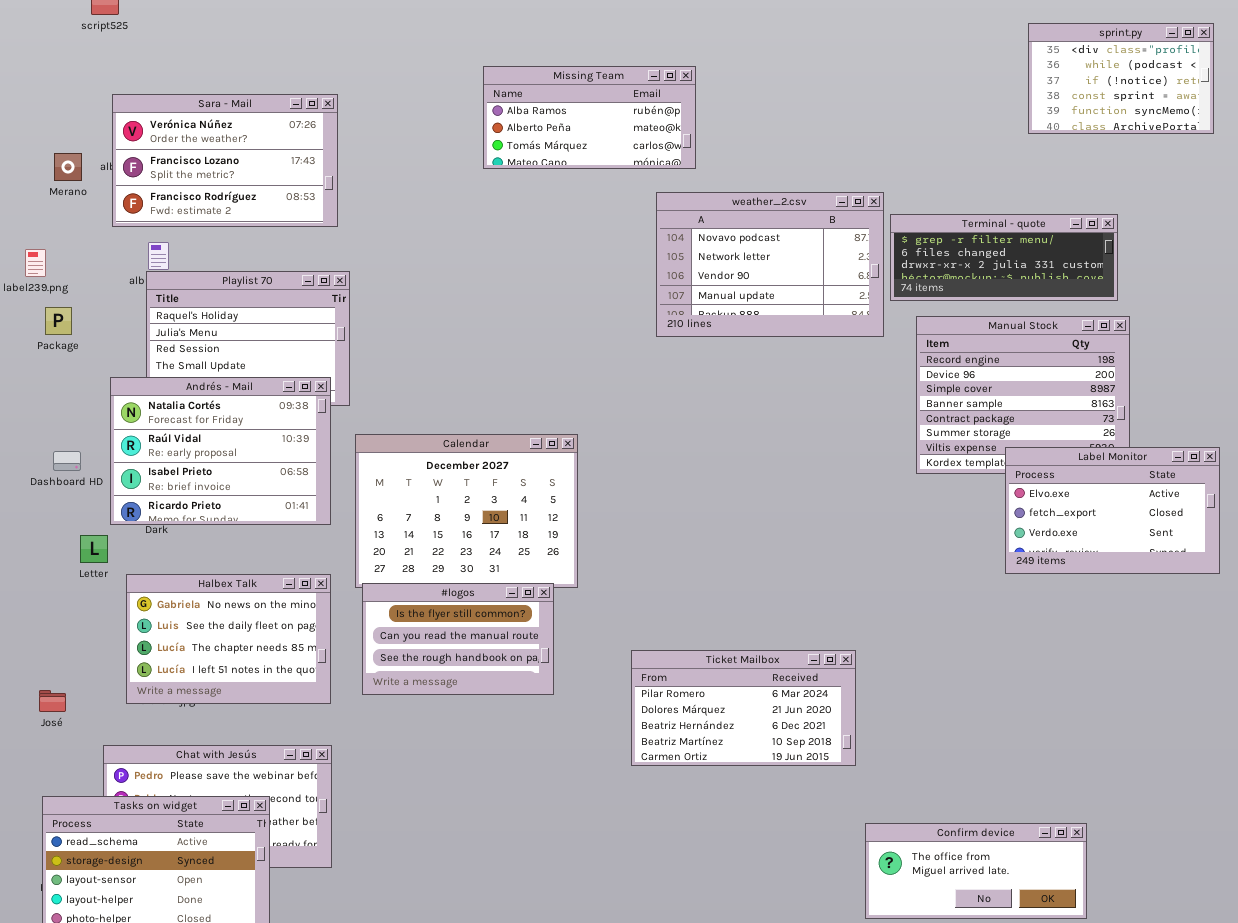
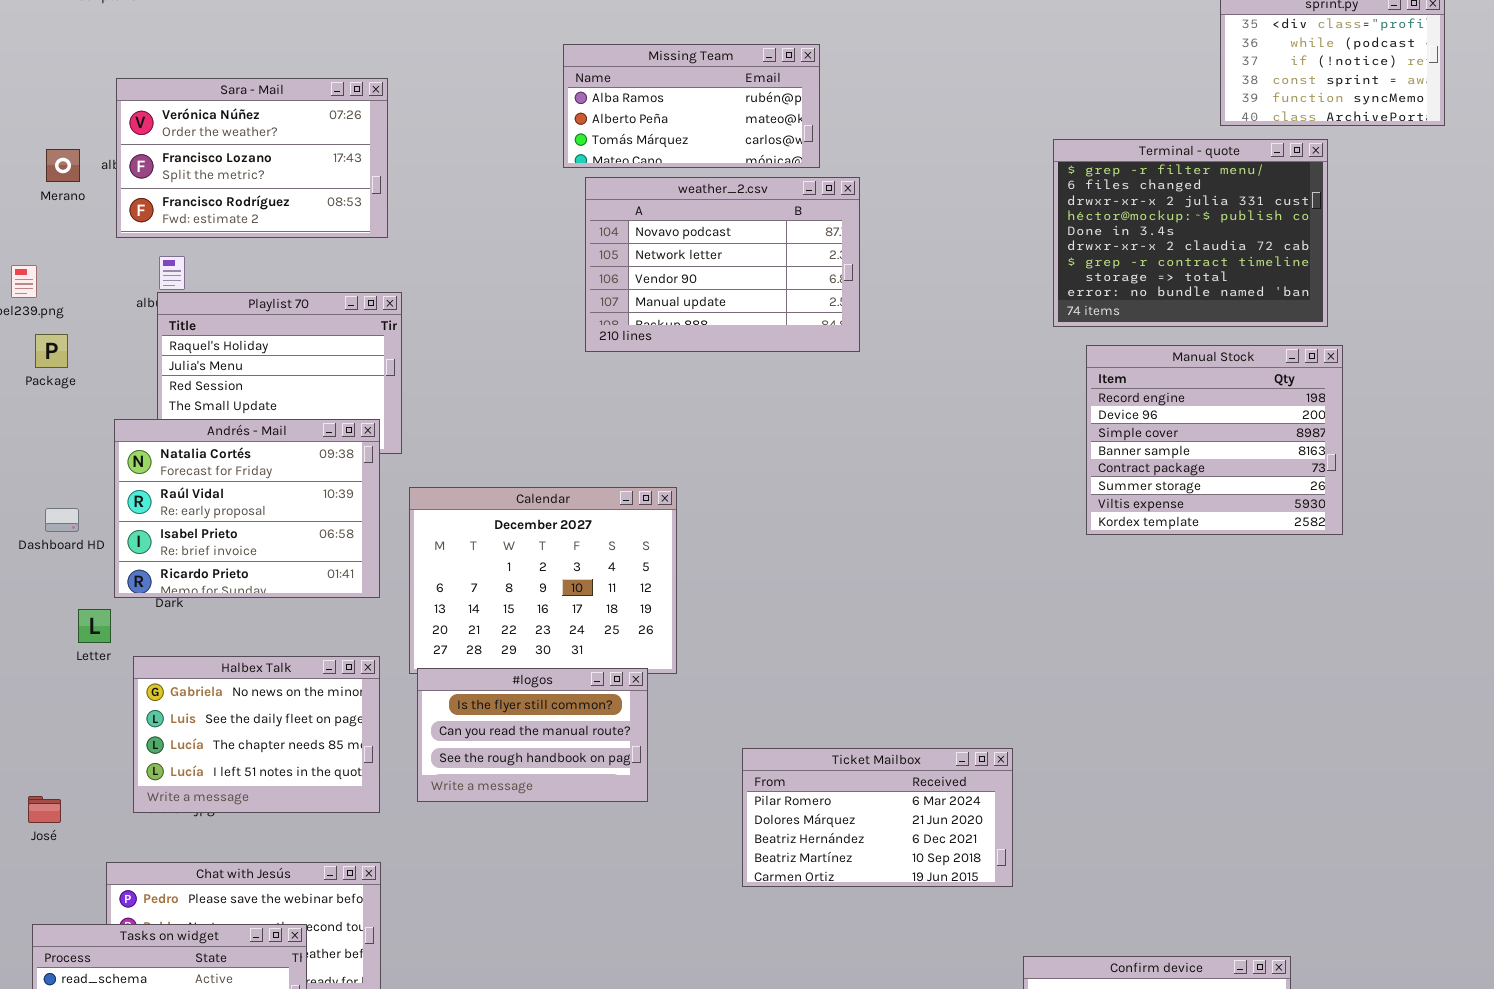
weather_2.csv: [656,192,884,337] -> [585,177,860,352], moved
Terminal - quote: [890,214,1118,301] -> [1053,139,1328,327], resized
Label Monitor: [1005,447,1220,574] -> none, closed

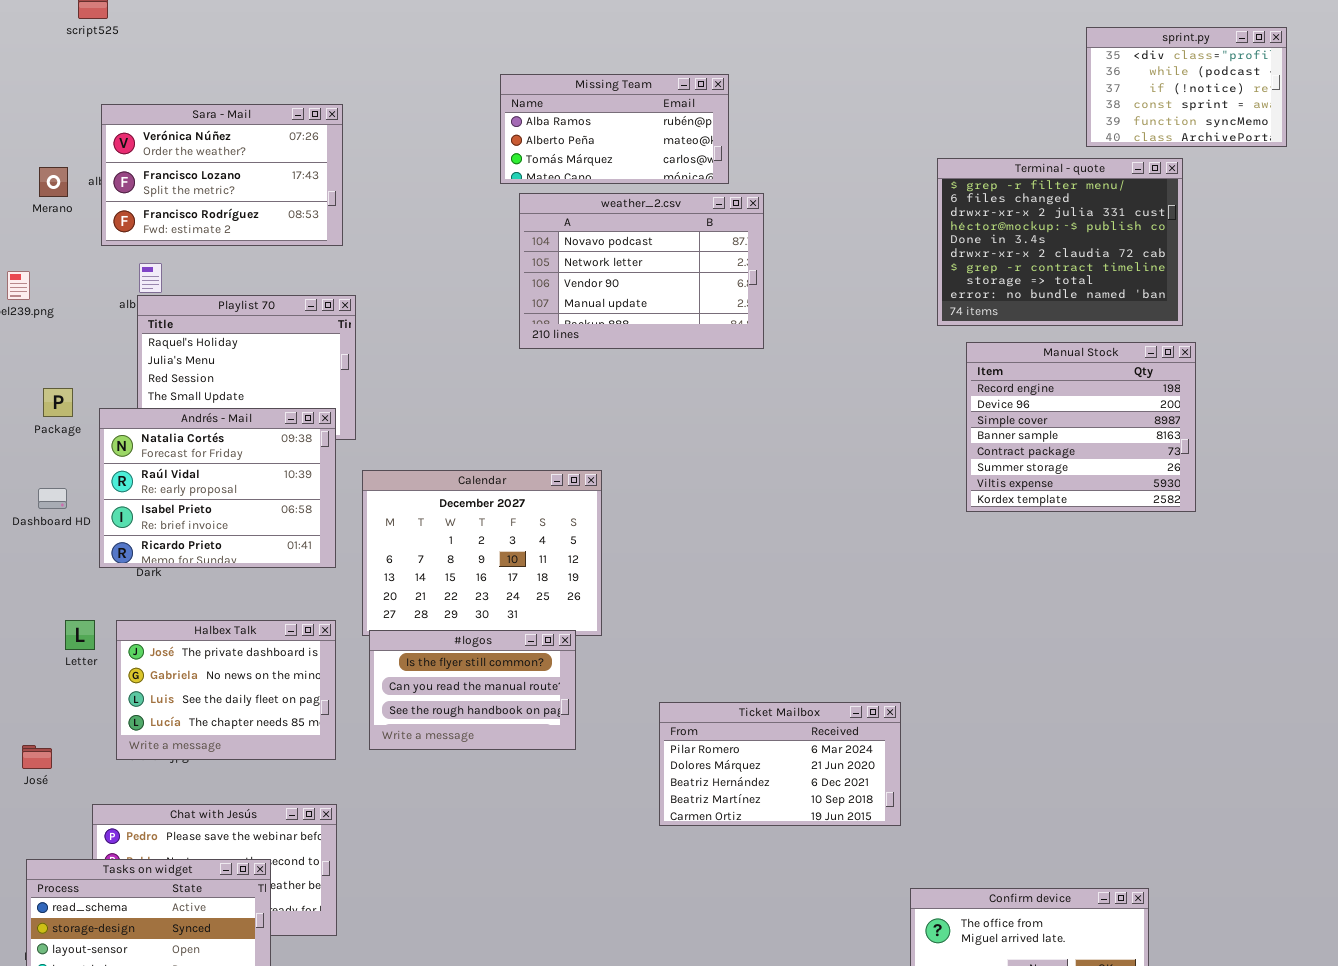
Package: [35,334,68,368] -> [43,388,73,417], moved
Letter: [78,609,111,643] -> [65,620,95,650], moved
Halbex Talk: [133,656,380,813] -> [116,620,336,760], scrolled up 1 row

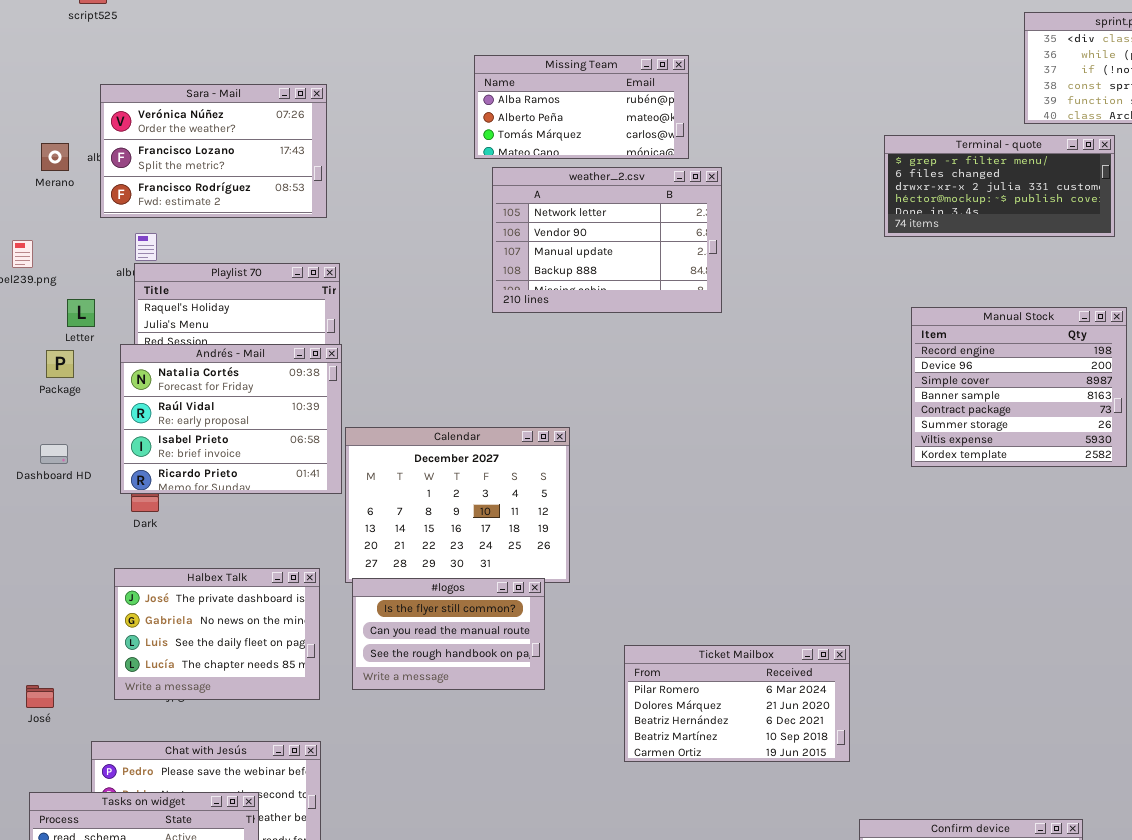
Terminal - quote: [937,158,1183,326] -> [884,135,1115,237], resized
weather_2.csv: [519,193,764,349] -> [492,167,722,313], scrolled down 1 row
Andrés - Mail: [99,408,336,568] -> [120,344,342,494], moved
Letter: [65,620,95,650] -> [67,299,95,327], moved

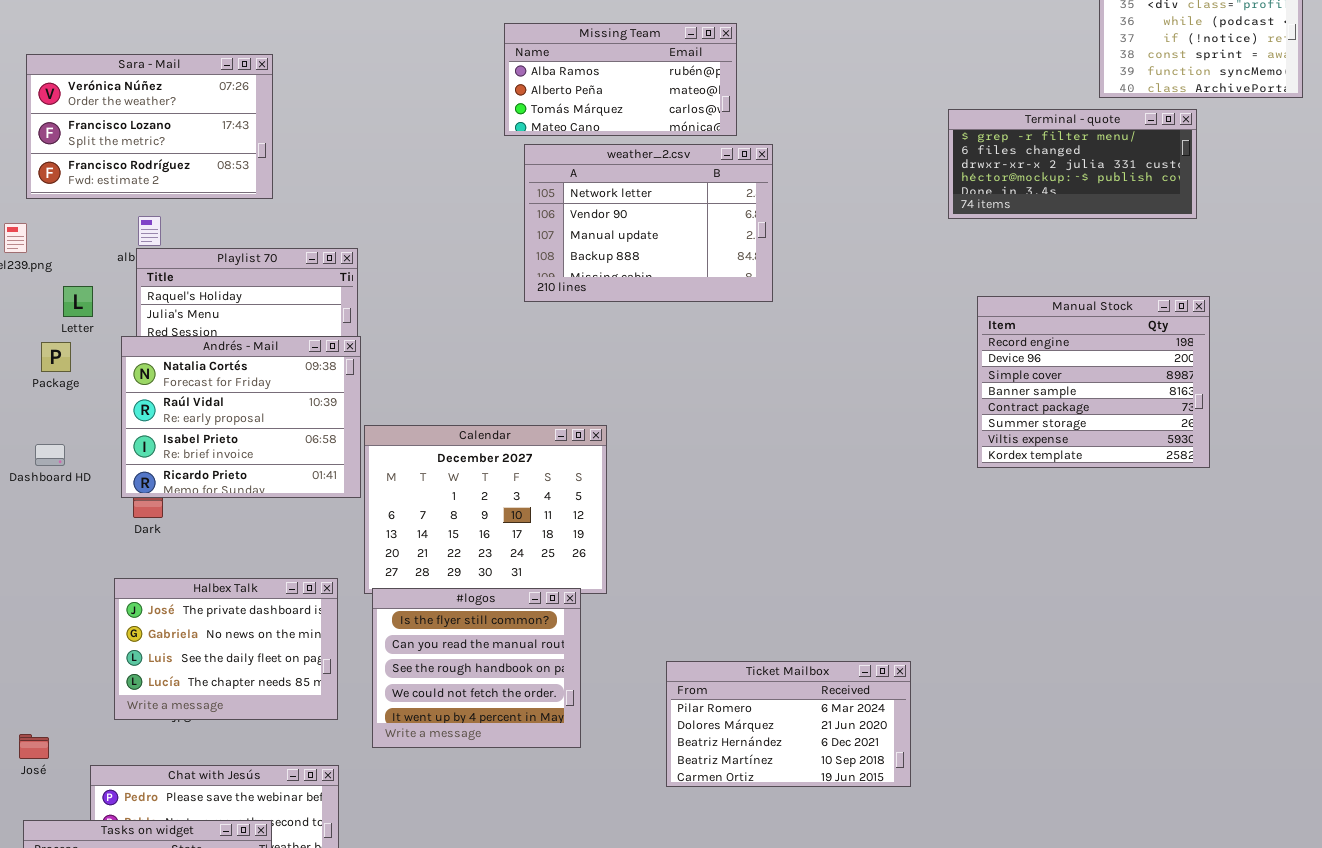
Sara - Mail: [100,84,327,218] -> [26,54,273,199], moved
#logos: [352,578,545,690] -> [372,588,581,748], resized
José: [26,685,54,708] -> [19,734,49,759], moved

